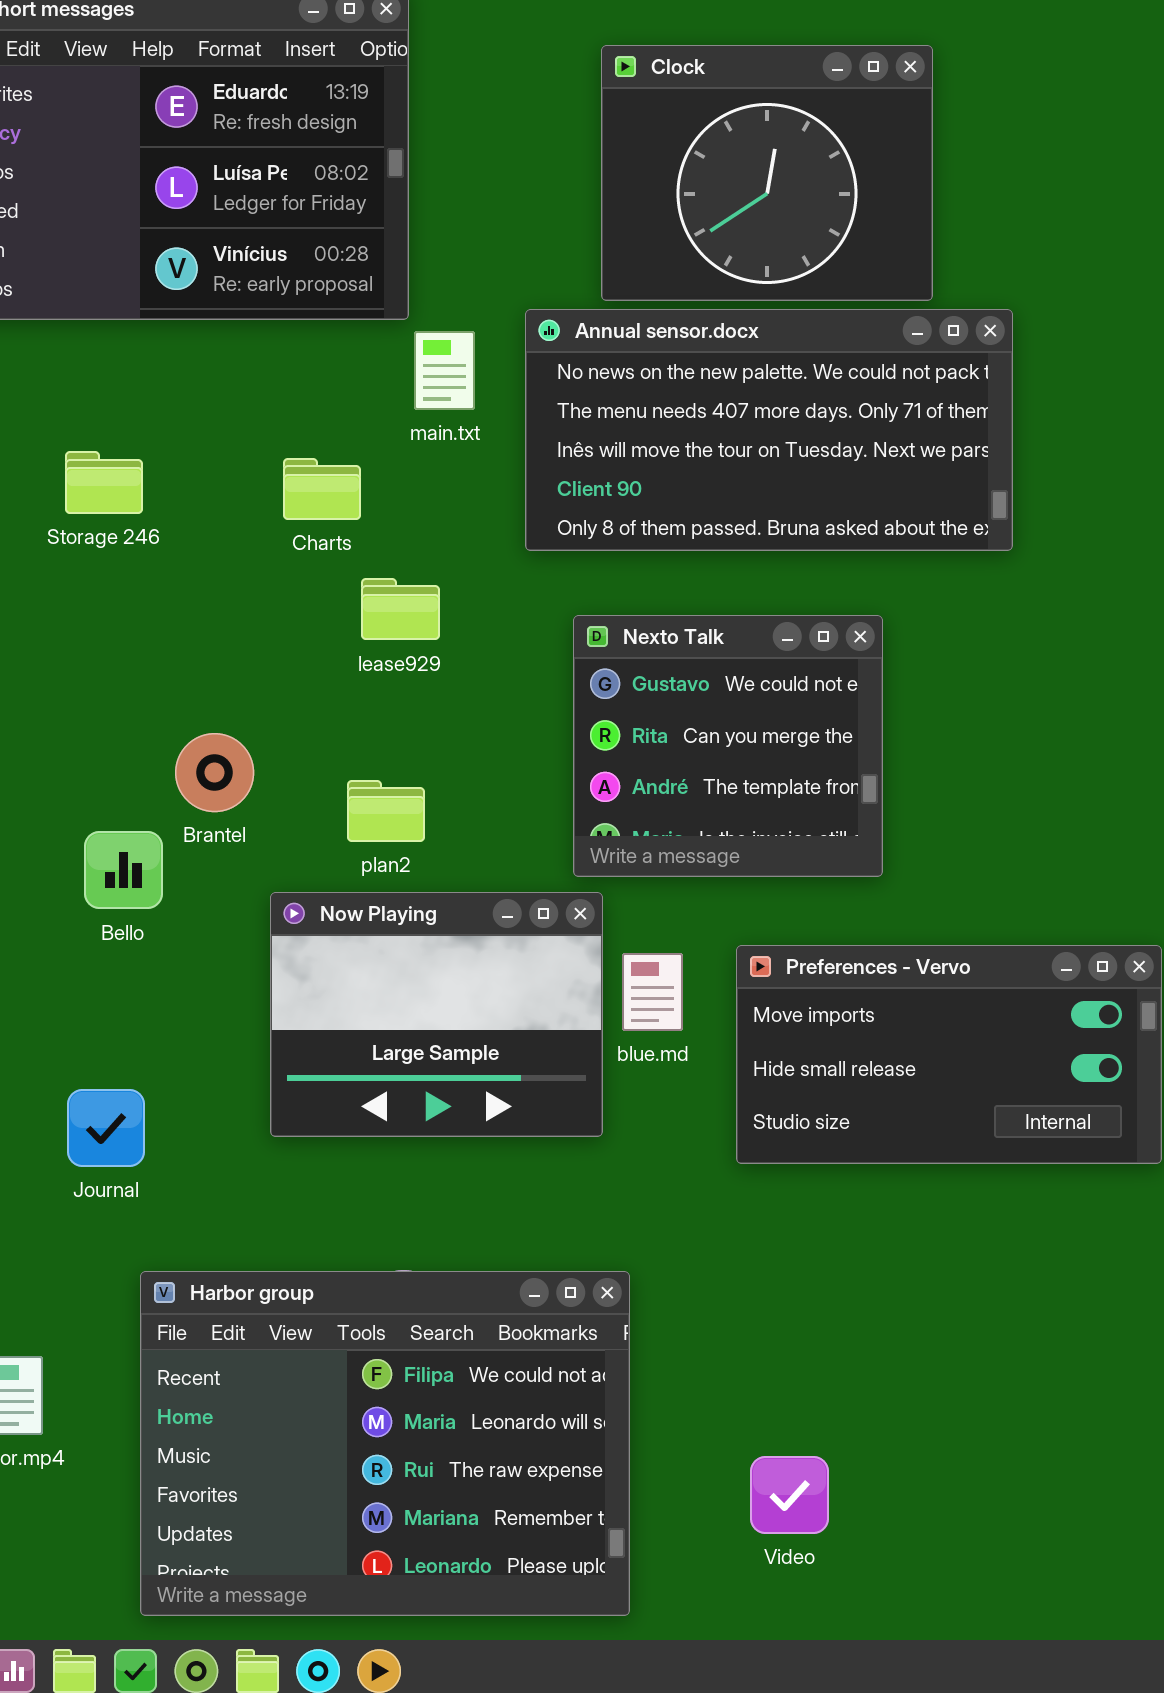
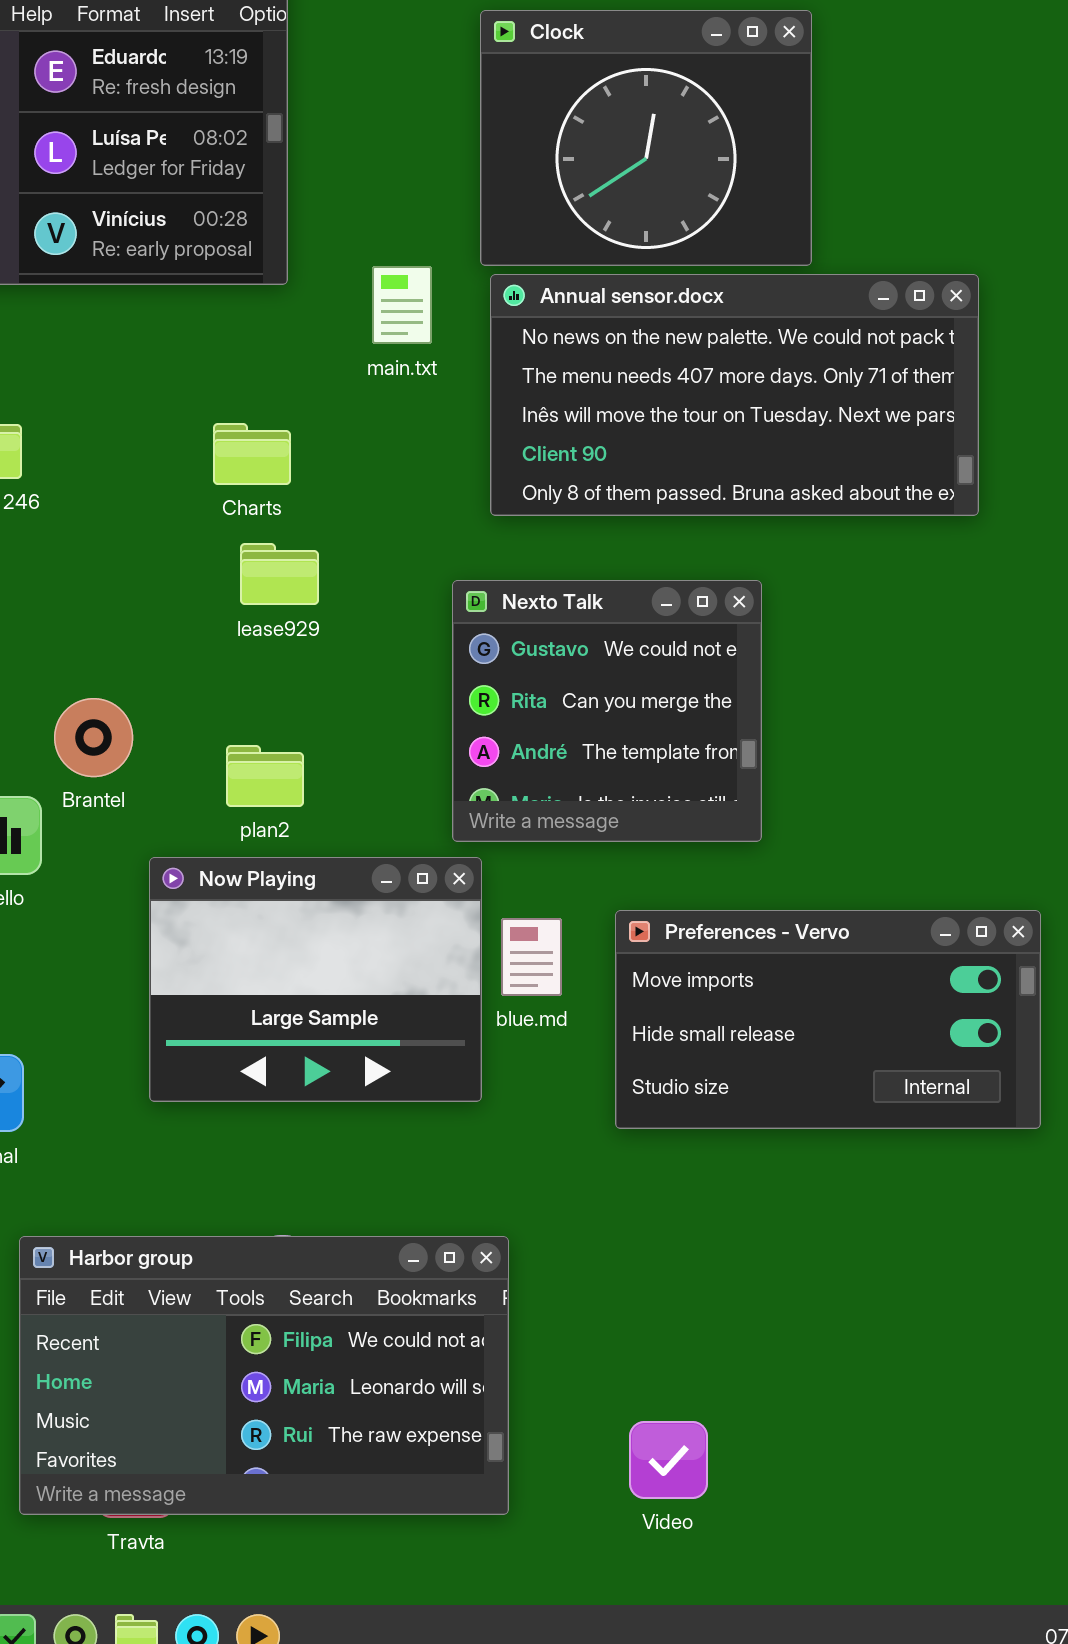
Annual sensor.docx: [525,309,1013,551] -> [490,274,979,516], moved
main.txt: [414,331,475,410] -> [372,266,432,344], moved
Charts: [283,458,361,520] -> [213,423,291,485], moved
Harbor group: [140,1271,630,1616] -> [19,1236,509,1515], resized

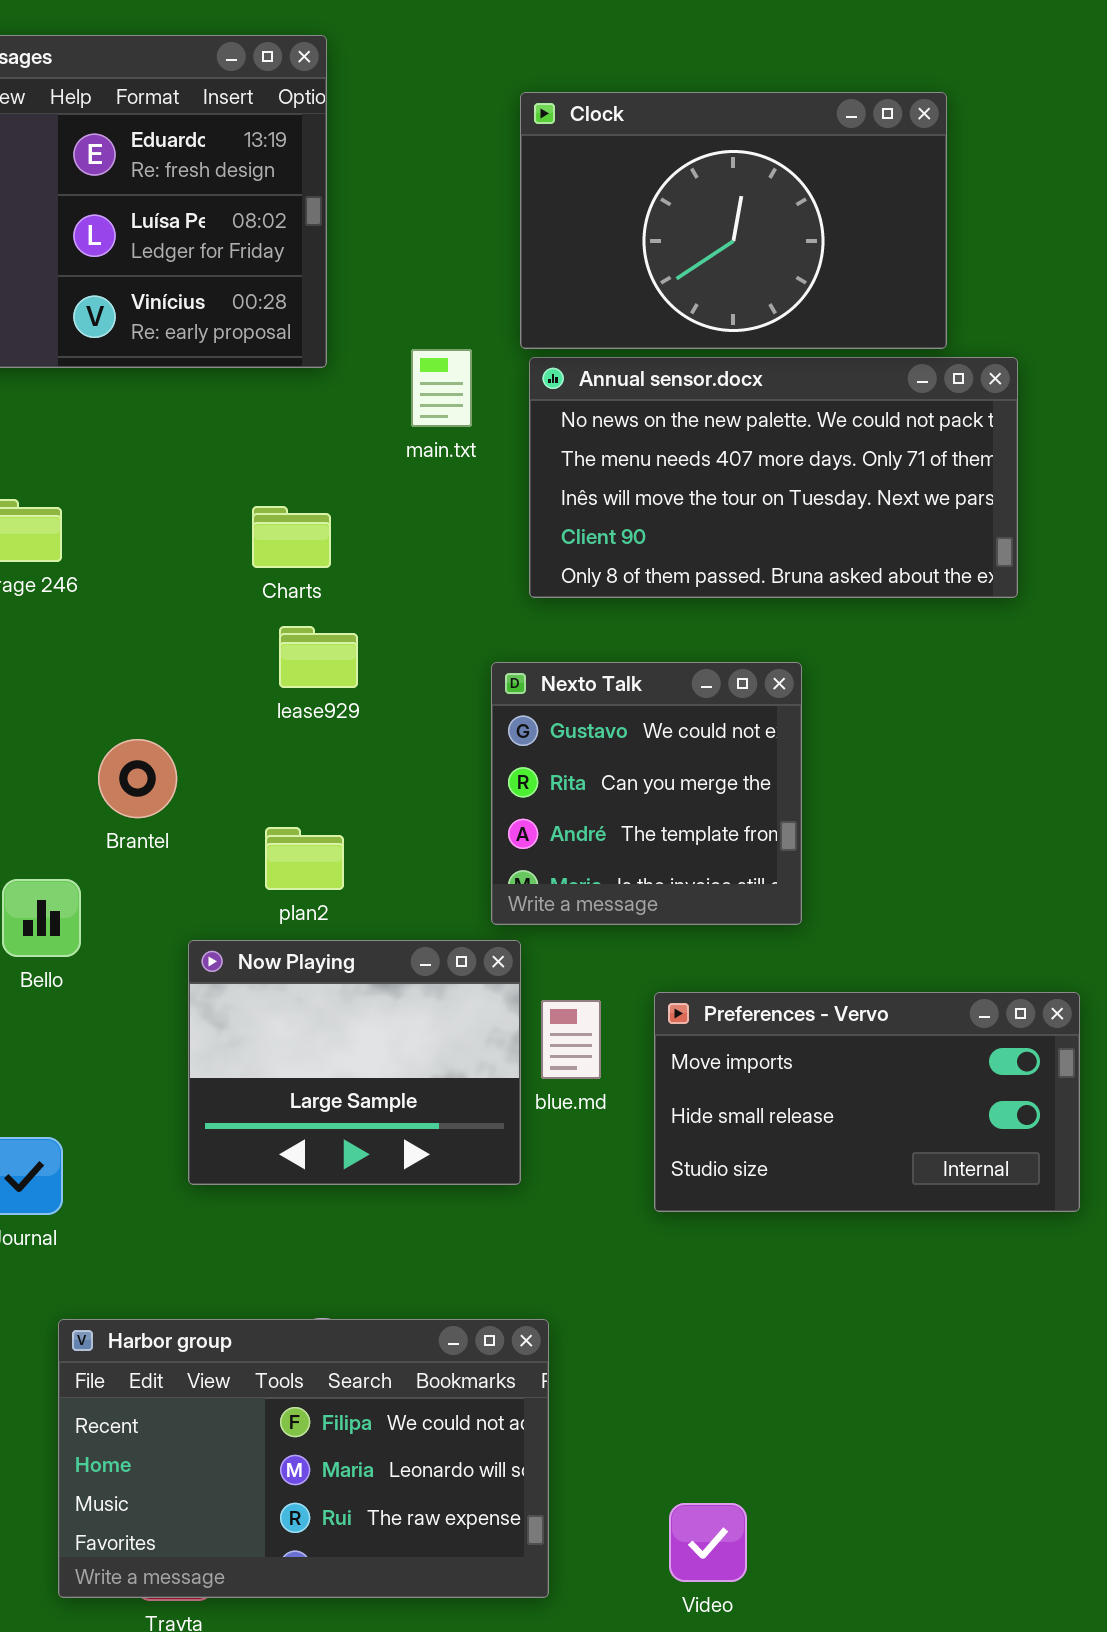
Clock: [480,10,812,266] -> [520,92,947,349], resized
Brantel: [54,698,133,777] -> [98,739,177,818], moved

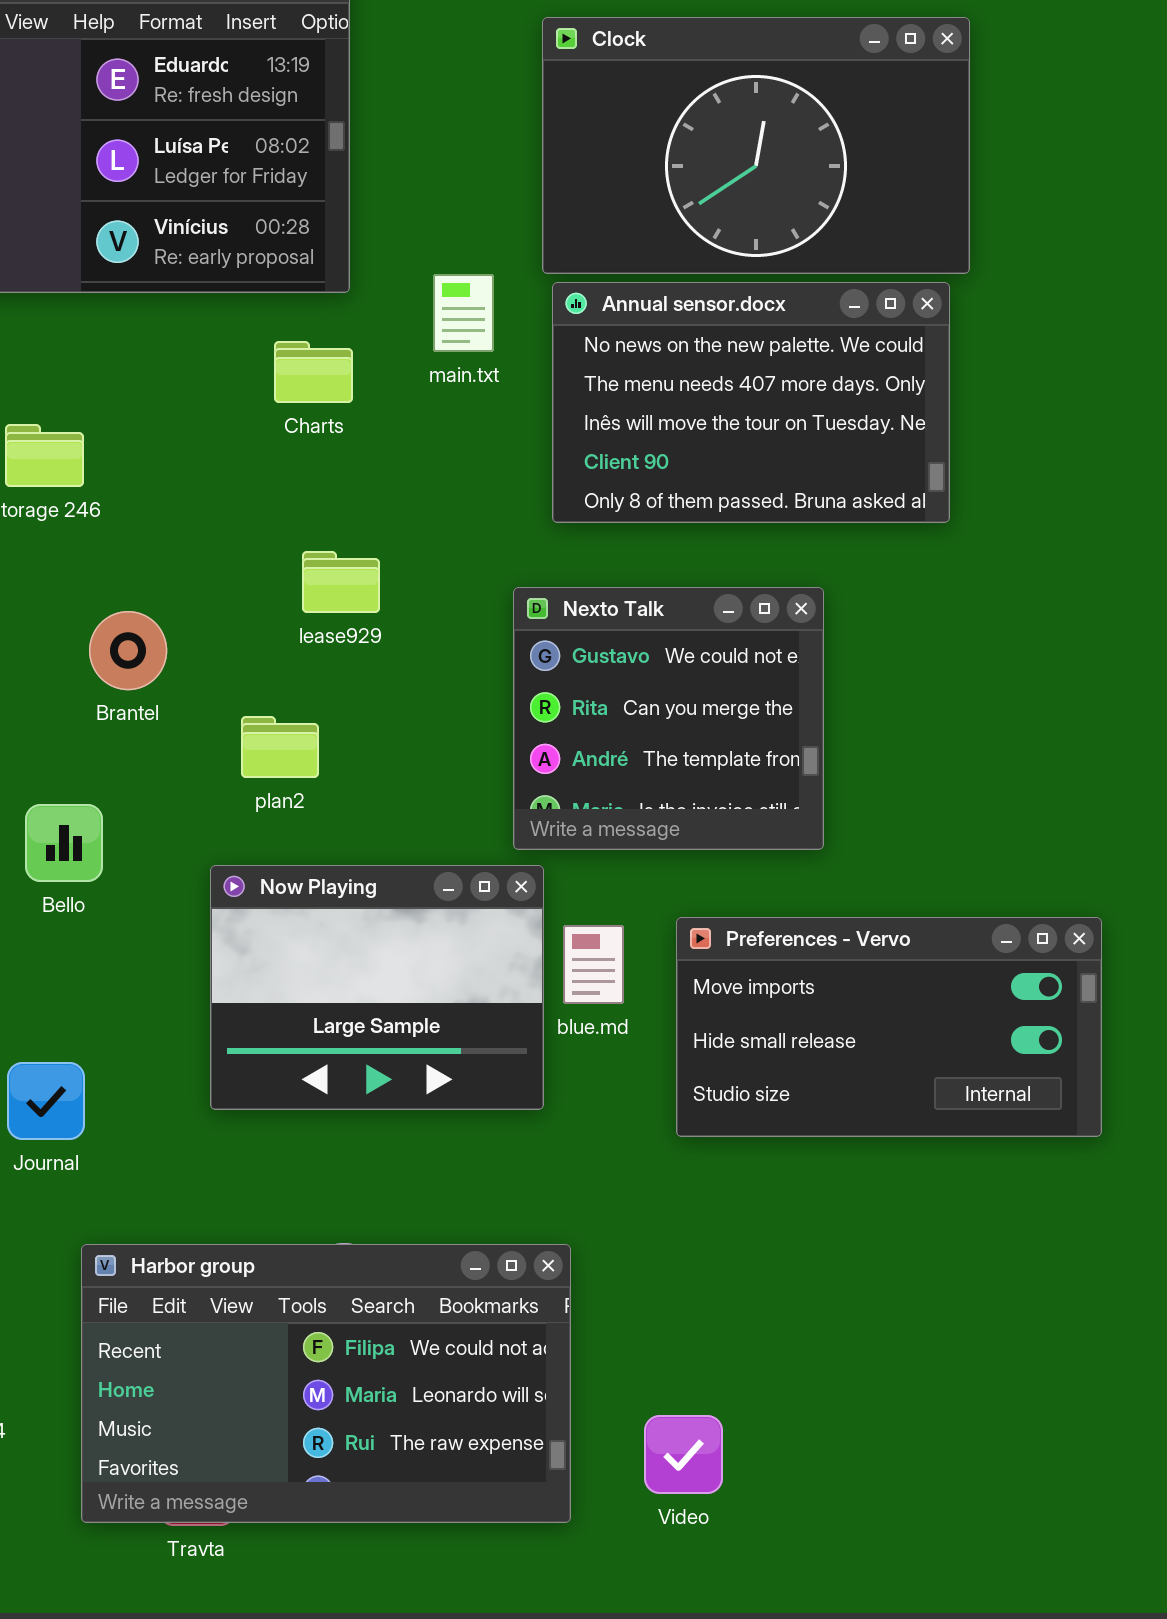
Annual sensor.docx: [529,357,1018,598] -> [552,282,950,523], resized
Charts: [252,506,331,568] -> [274,341,353,403], moved
Brantel: [98,739,177,818] -> [89,611,167,690], moved
plan2: [265,827,344,890] -> [241,716,319,778], moved
Video: [669,1503,747,1582] -> [644,1415,723,1494], moved

